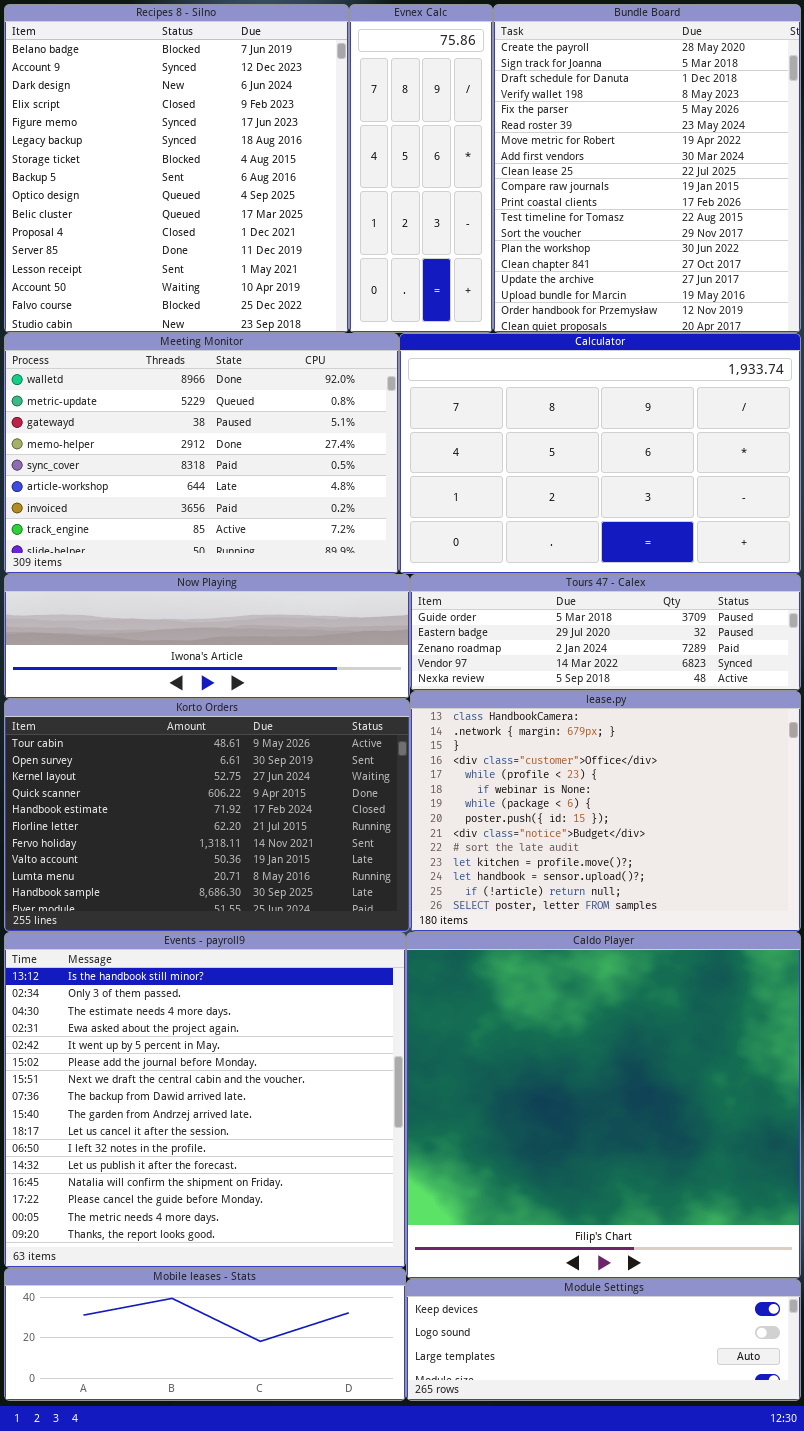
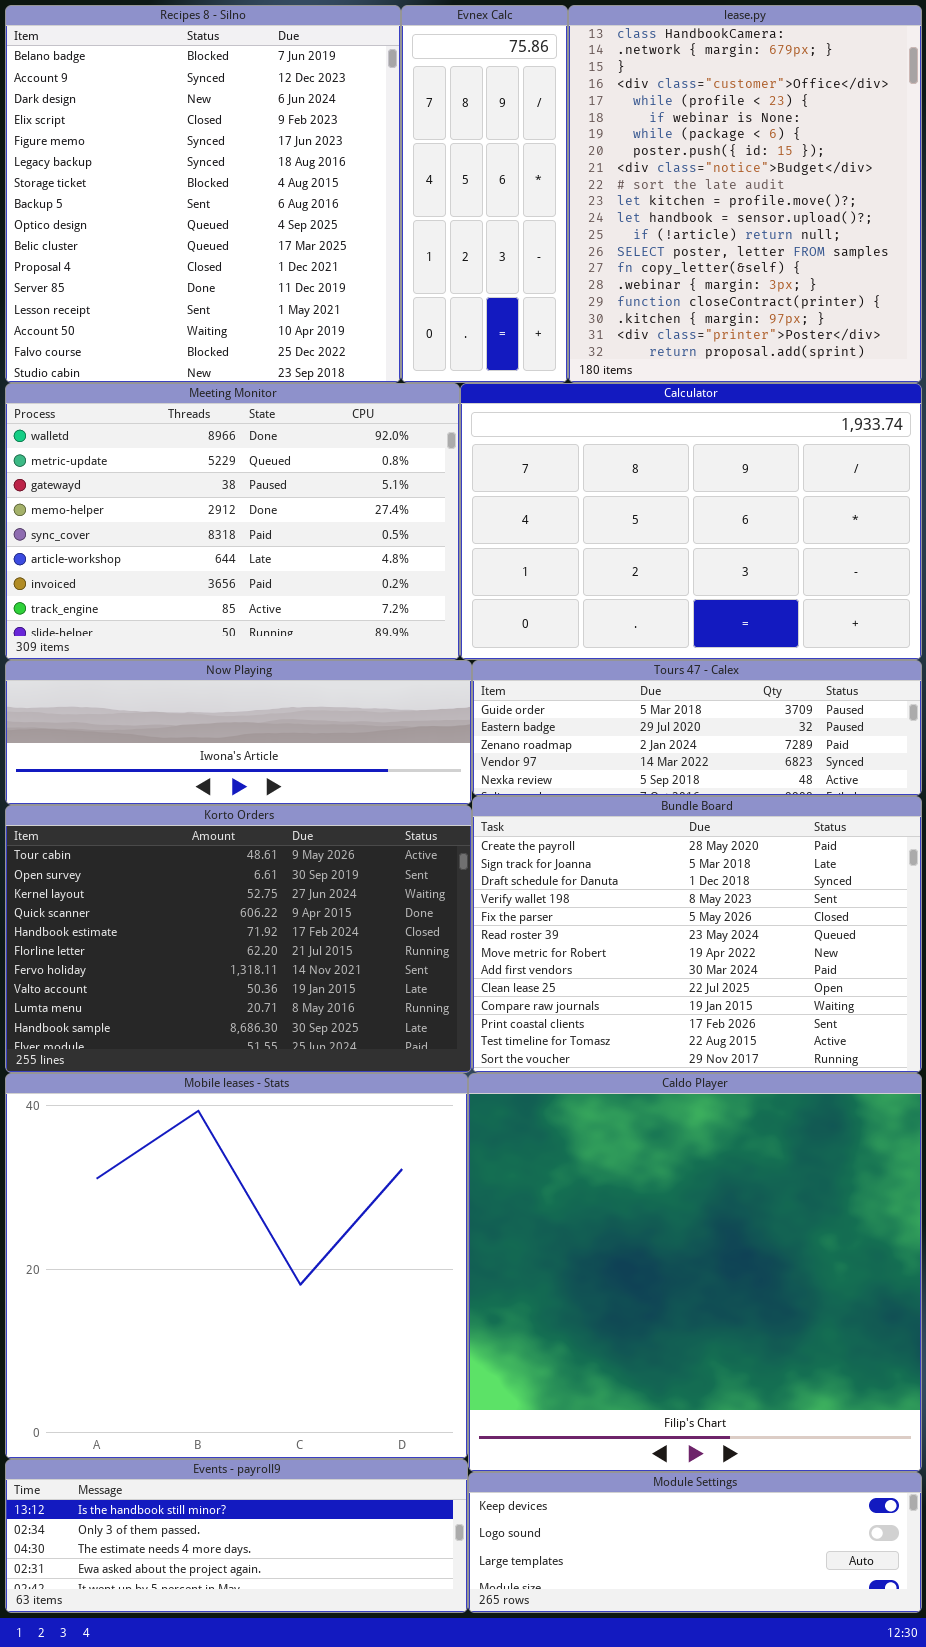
Bundle Board: [493,4,801,333] -> [472,796,922,1073], moved, resized
lease.py: [410,691,801,932] -> [568,5,922,383], moved, resized
Events - payroll9: [4,932,406,1268] -> [5,1459,468,1613], moved, resized
Mobile leases - Stats: [4,1268,406,1401] -> [5,1073,468,1459], moved, resized

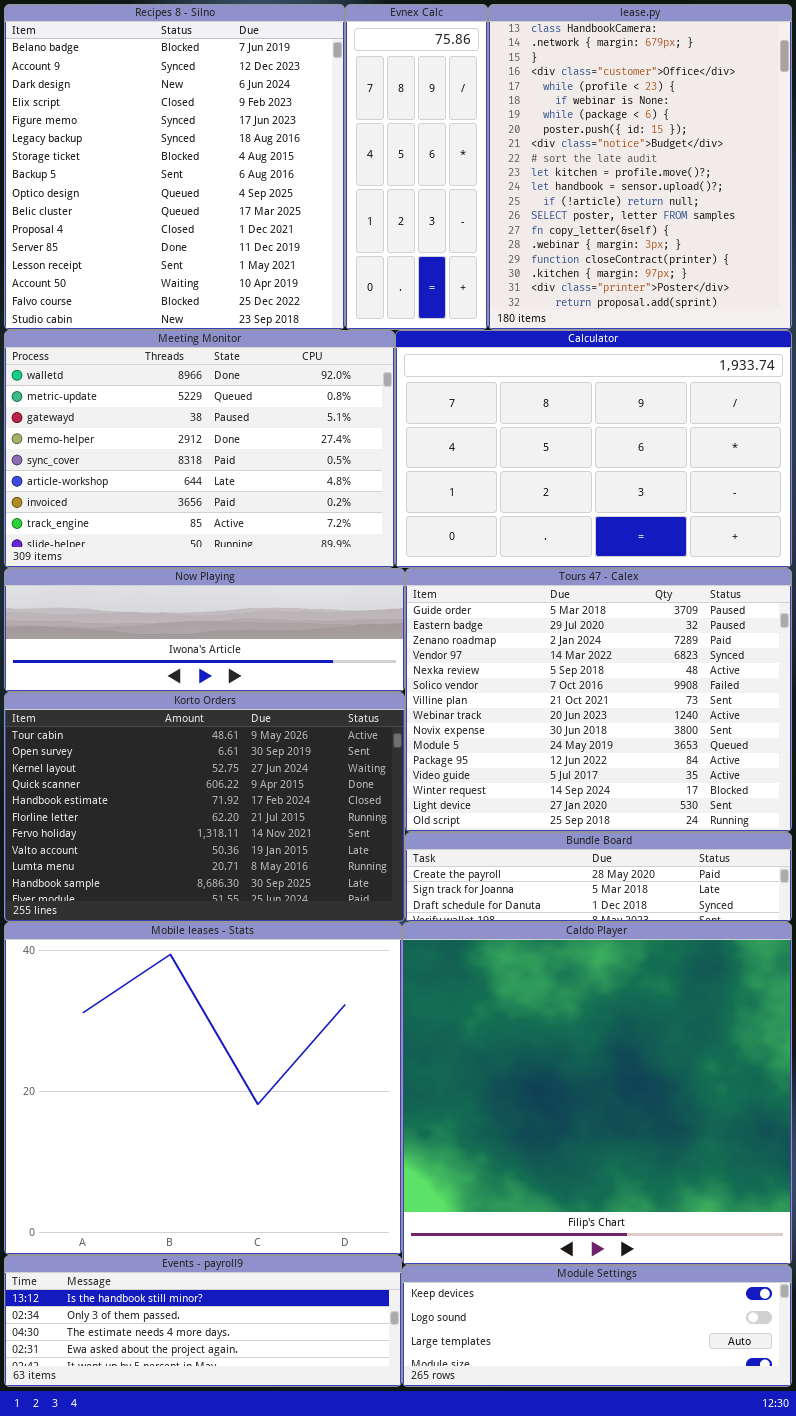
Tours 47 - Calex: [472,660,922,796] -> [405,568,792,832], resized
Bundle Board: [472,796,922,1073] -> [405,832,792,922], resized

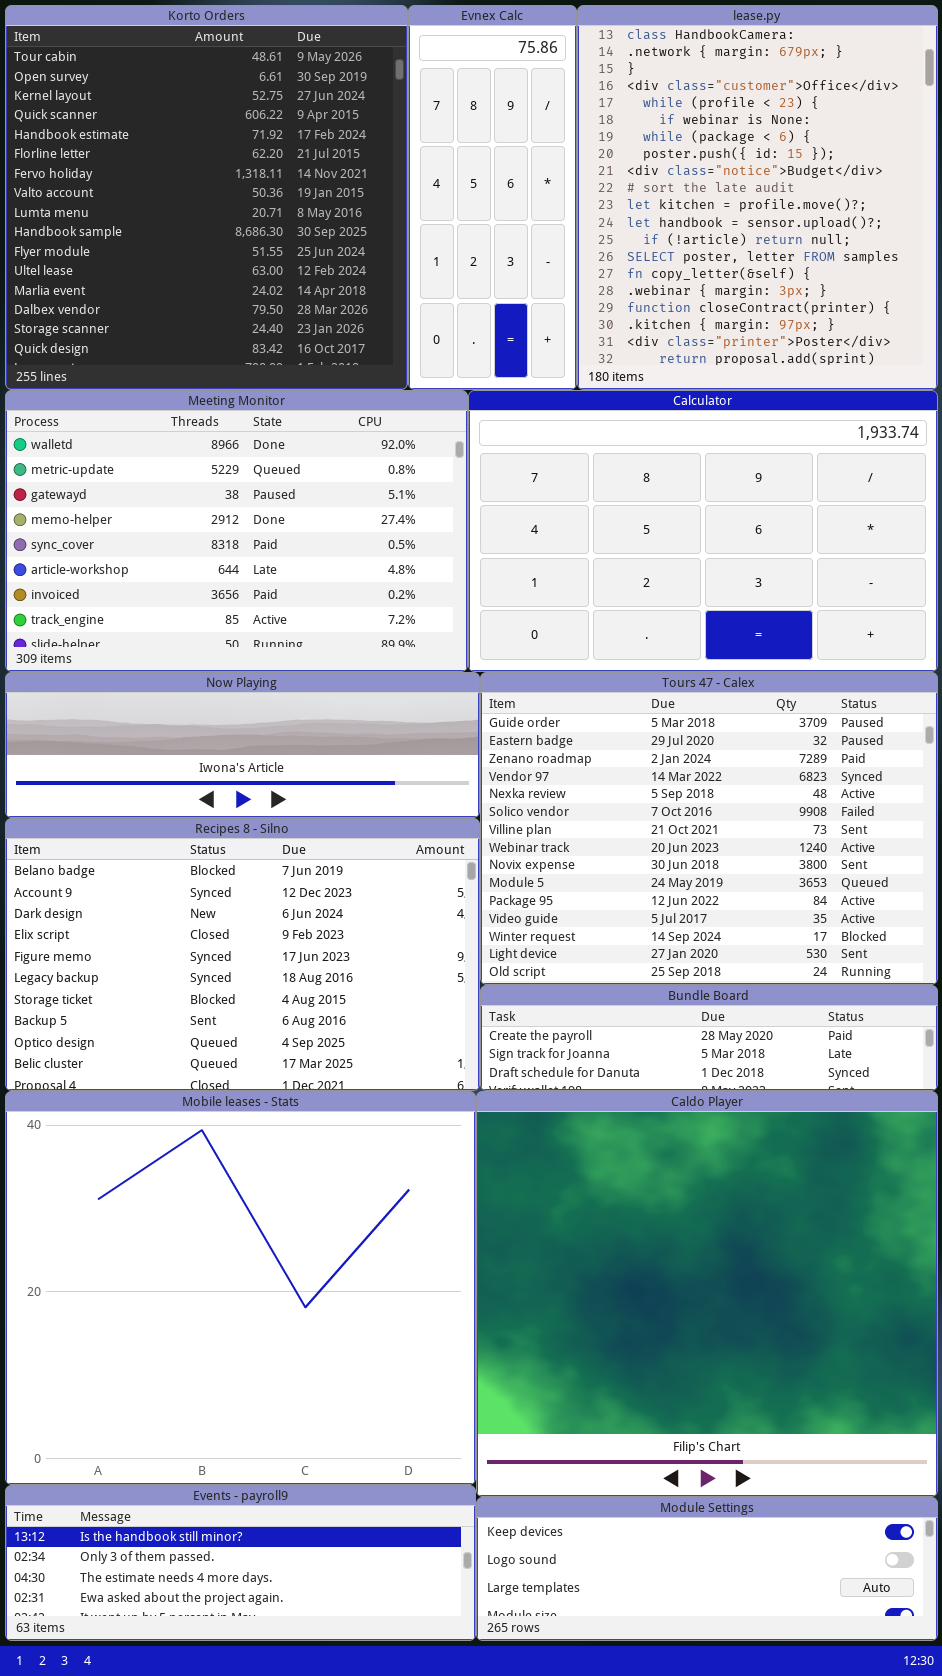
Recipes 8 - Silno: [4,4,345,330] -> [5,818,480,1091], moved, resized
Korto Orders: [4,692,405,922] -> [5,5,408,390], moved, resized

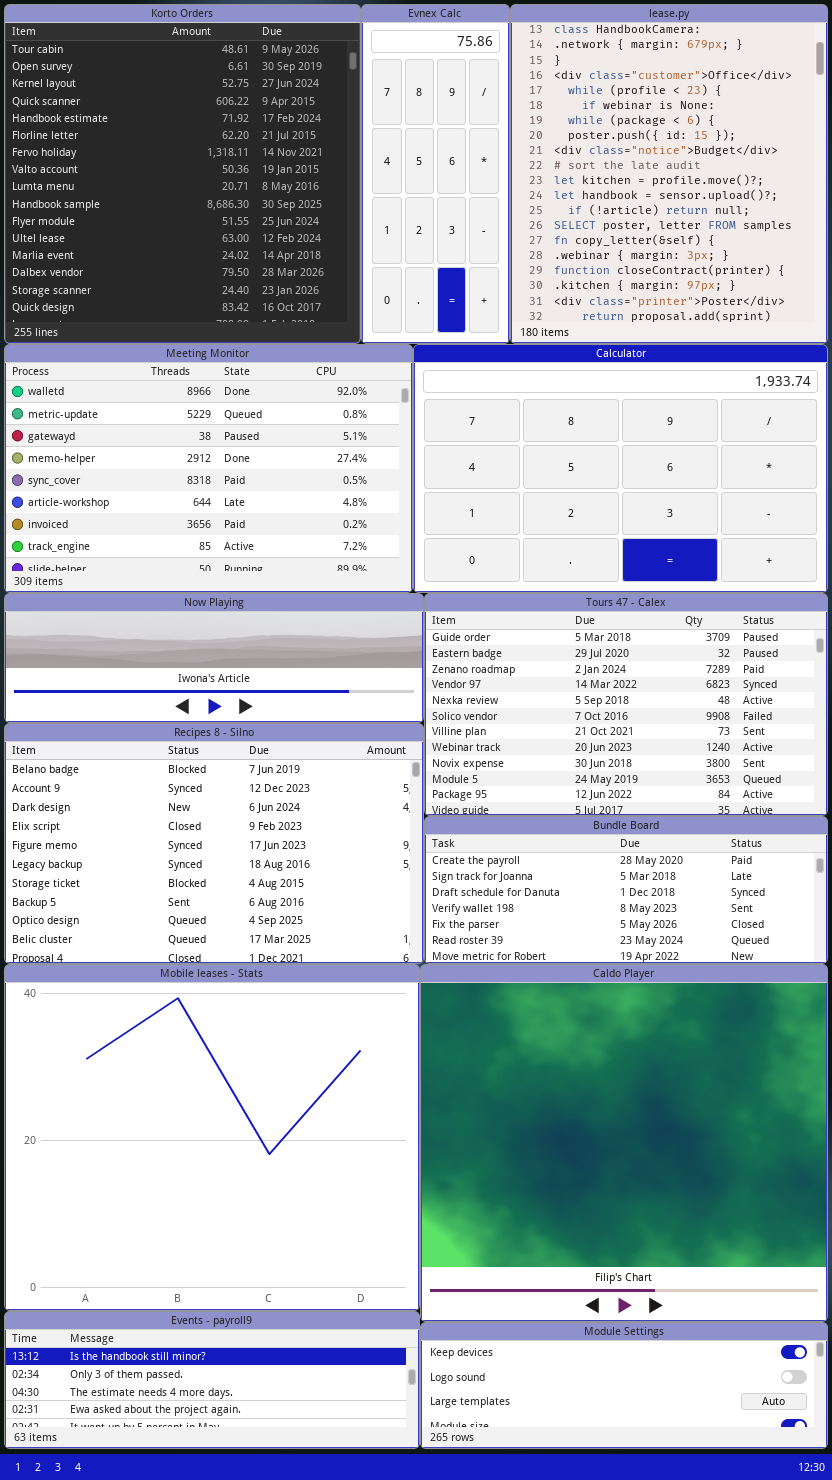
Tours 47 - Calex: [480,672,938,985] -> [424,593,828,816], resized
Bundle Board: [480,985,938,1091] -> [424,816,828,964], resized

